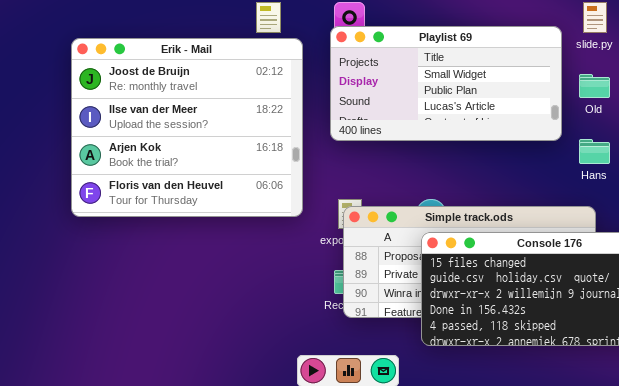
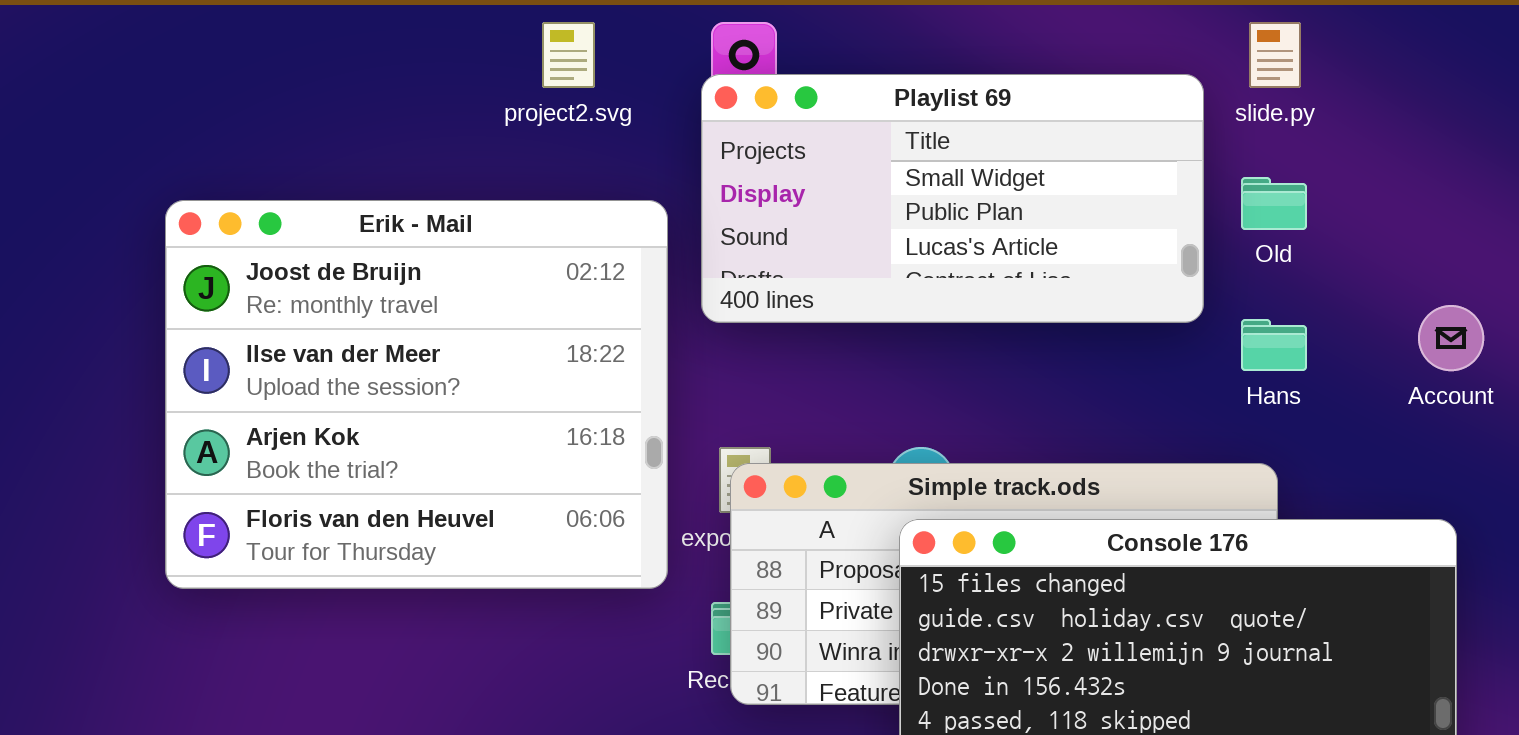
Erik - Mail: [71,38,303,217] -> [165,200,668,589], moved

